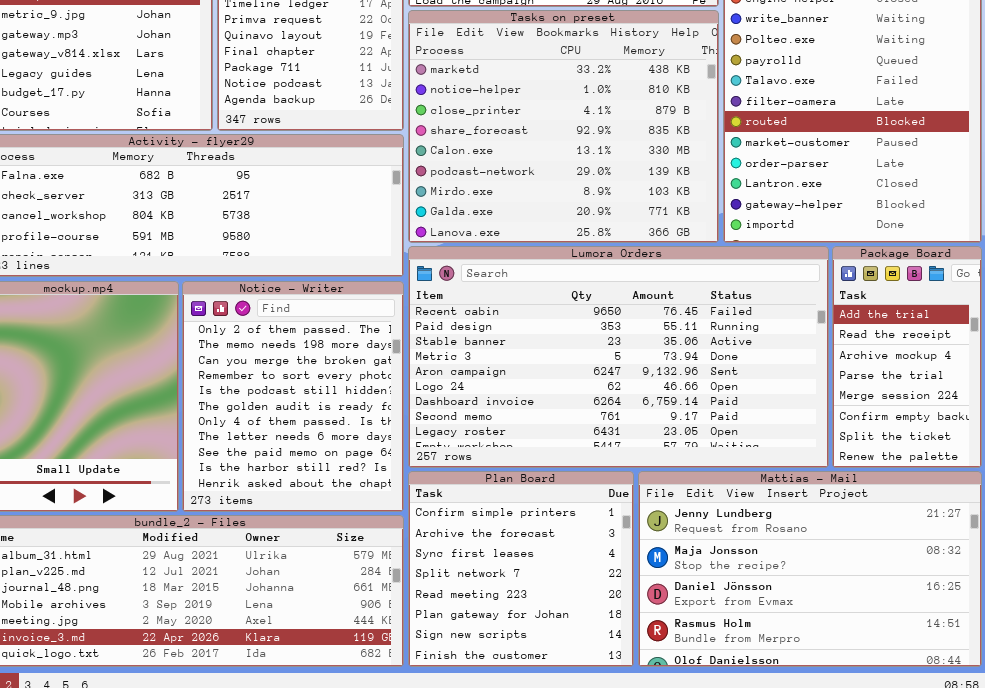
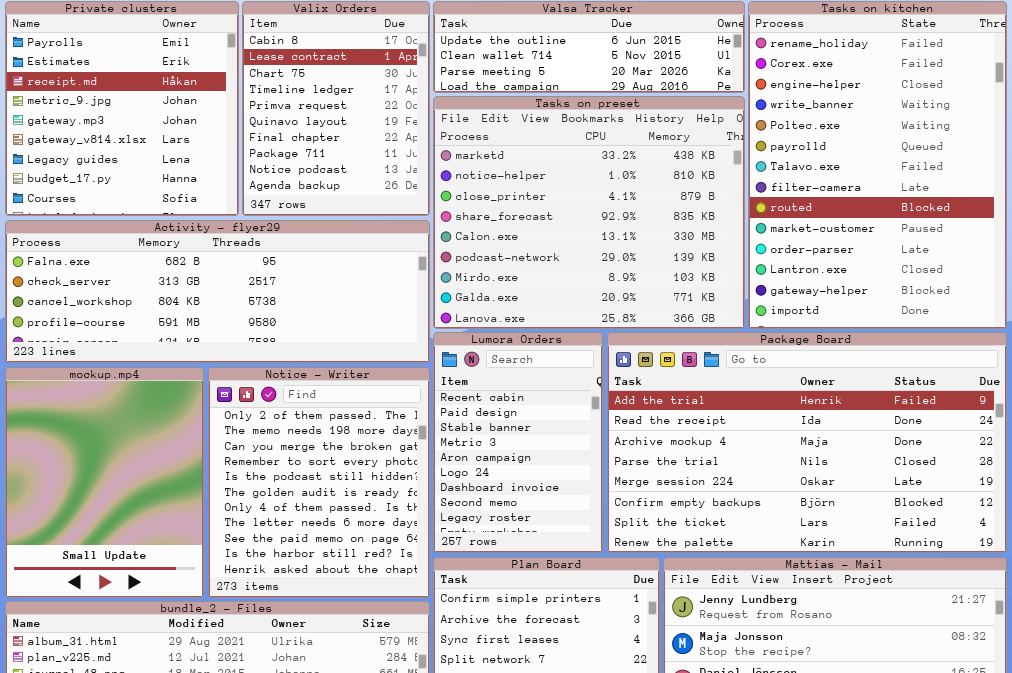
Lumora Orders: [408,246,829,468] -> [433,332,603,553], resized
Package Board: [832,246,982,468] -> [607,332,1007,553], resized

